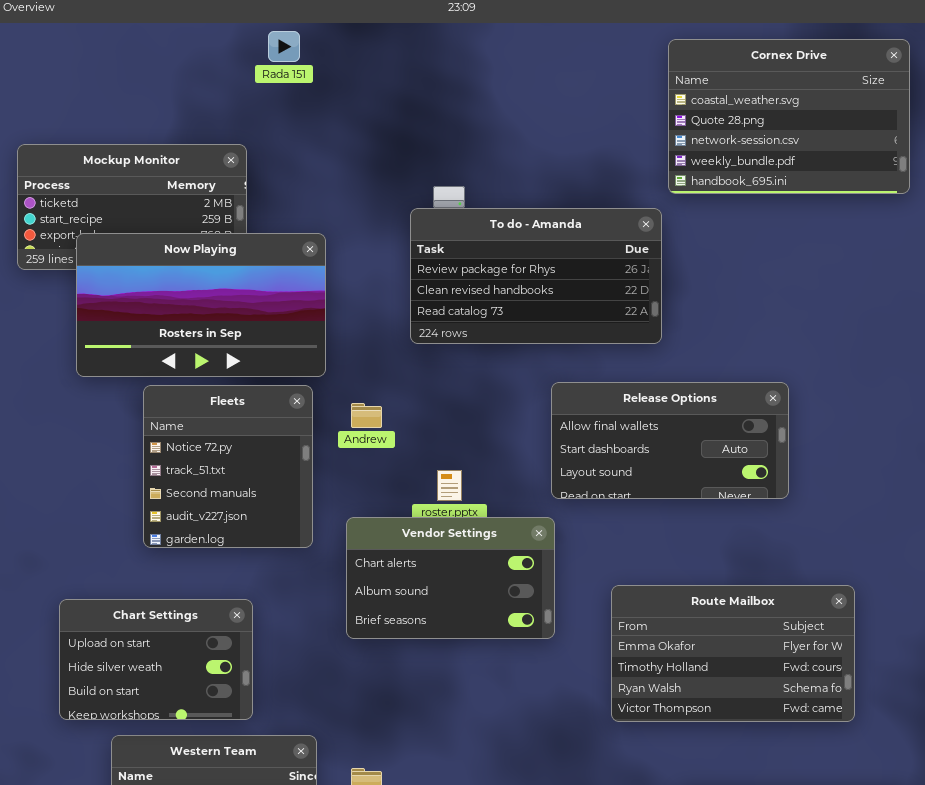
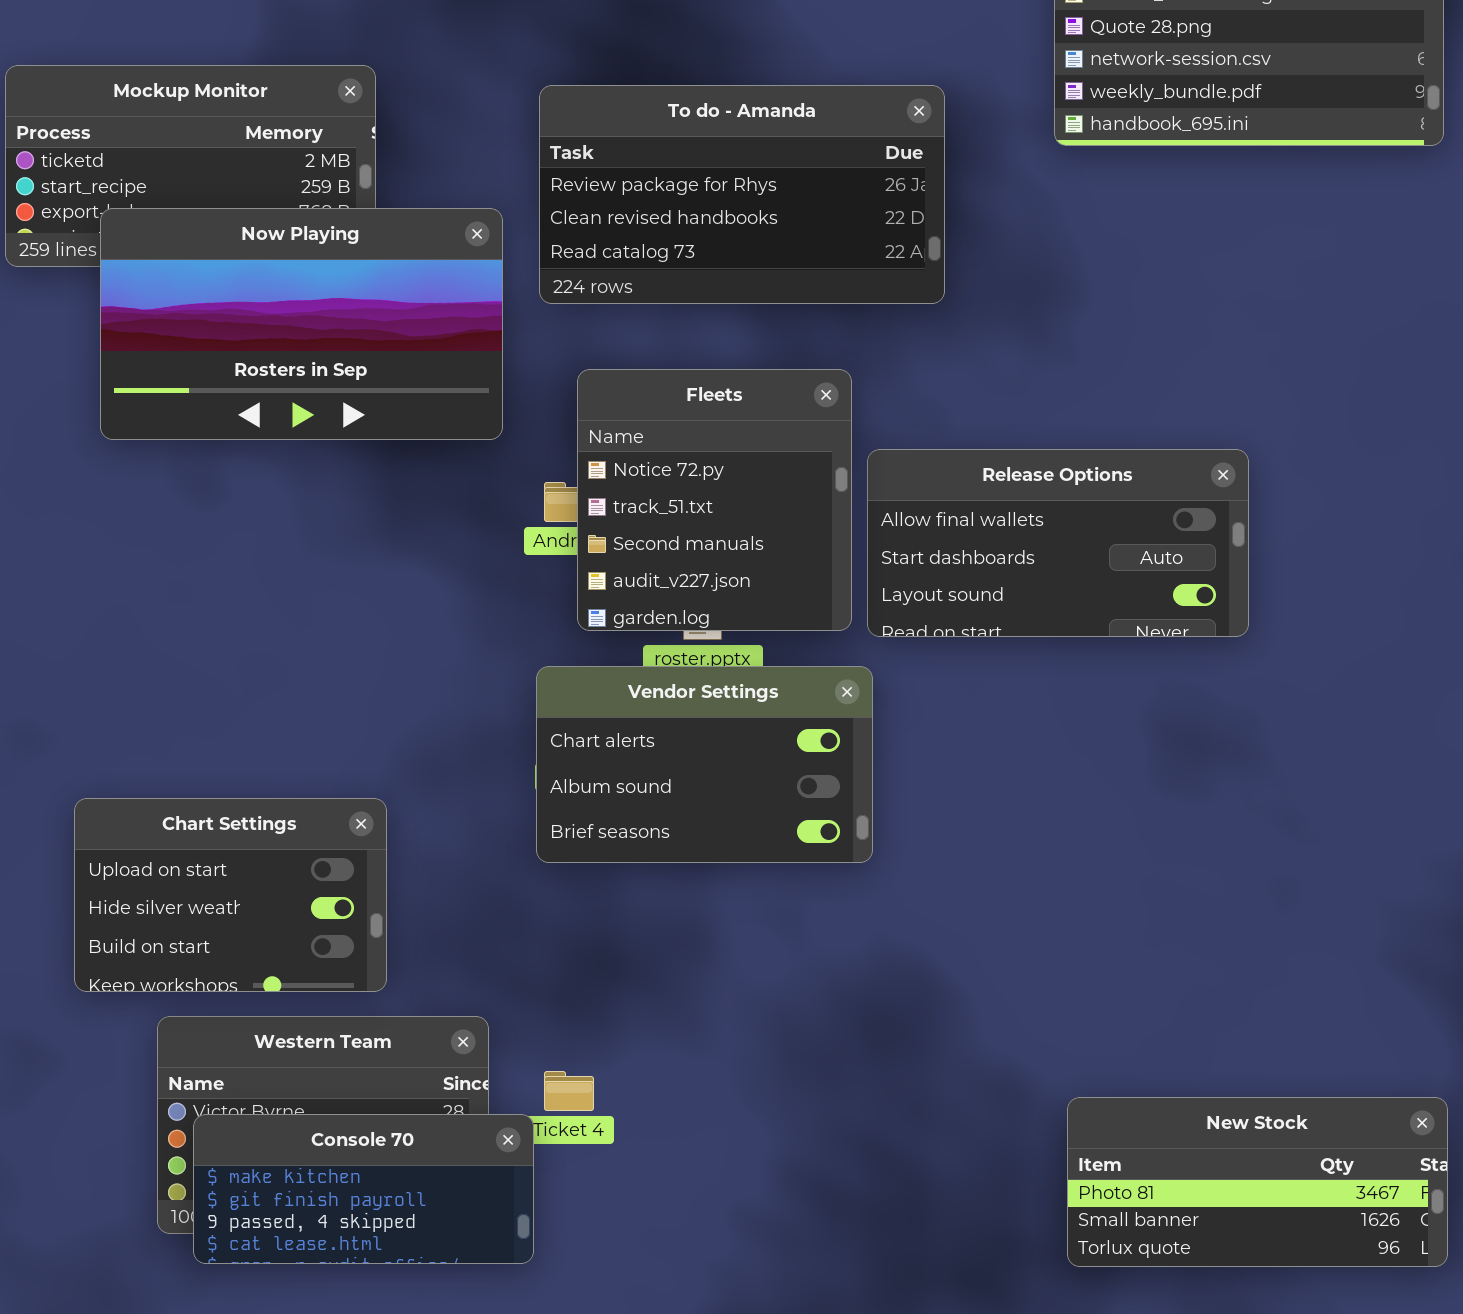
To do - Amanda: [410,208,662,344] -> [539,85,945,304], moved
Fleets: [143,385,313,548] -> [577,369,852,631], moved
Route Mailbox: [611,585,855,722] -> none, closed

